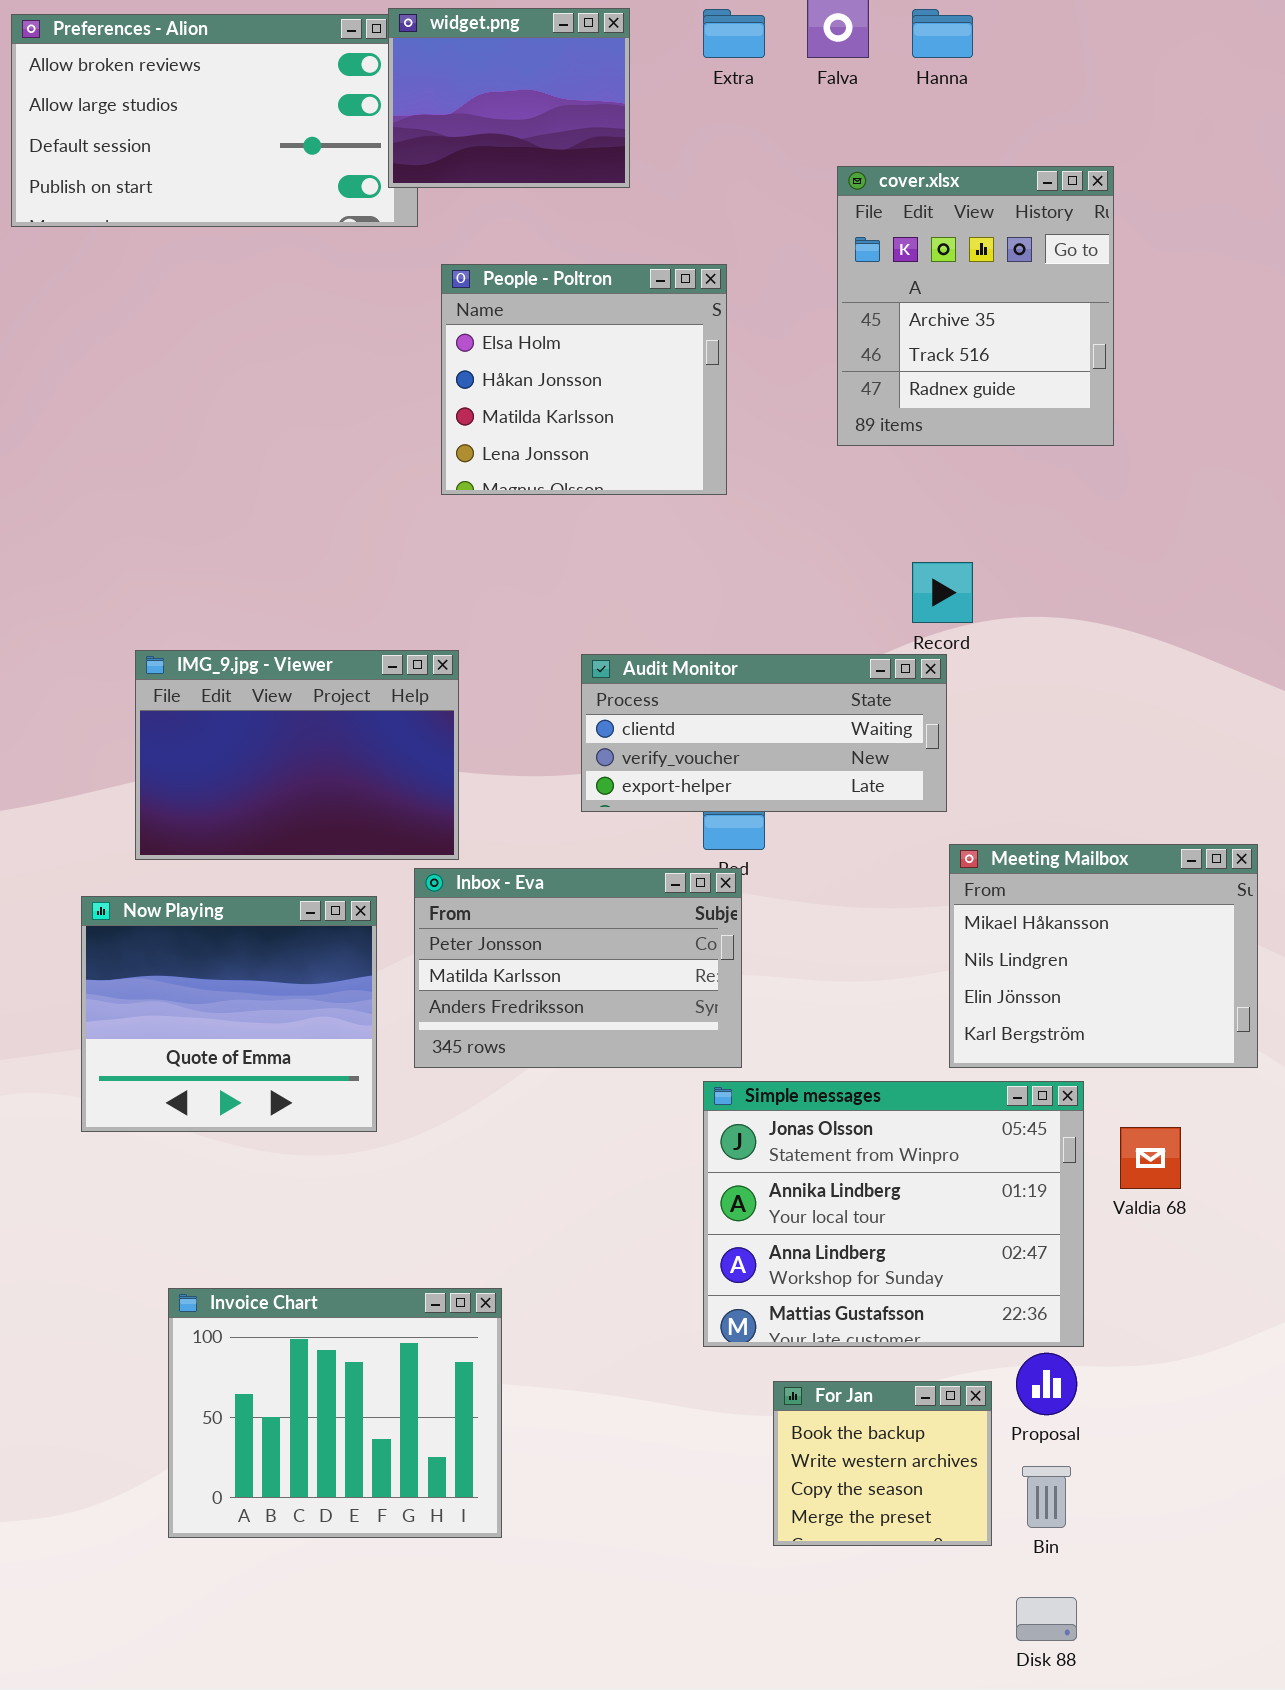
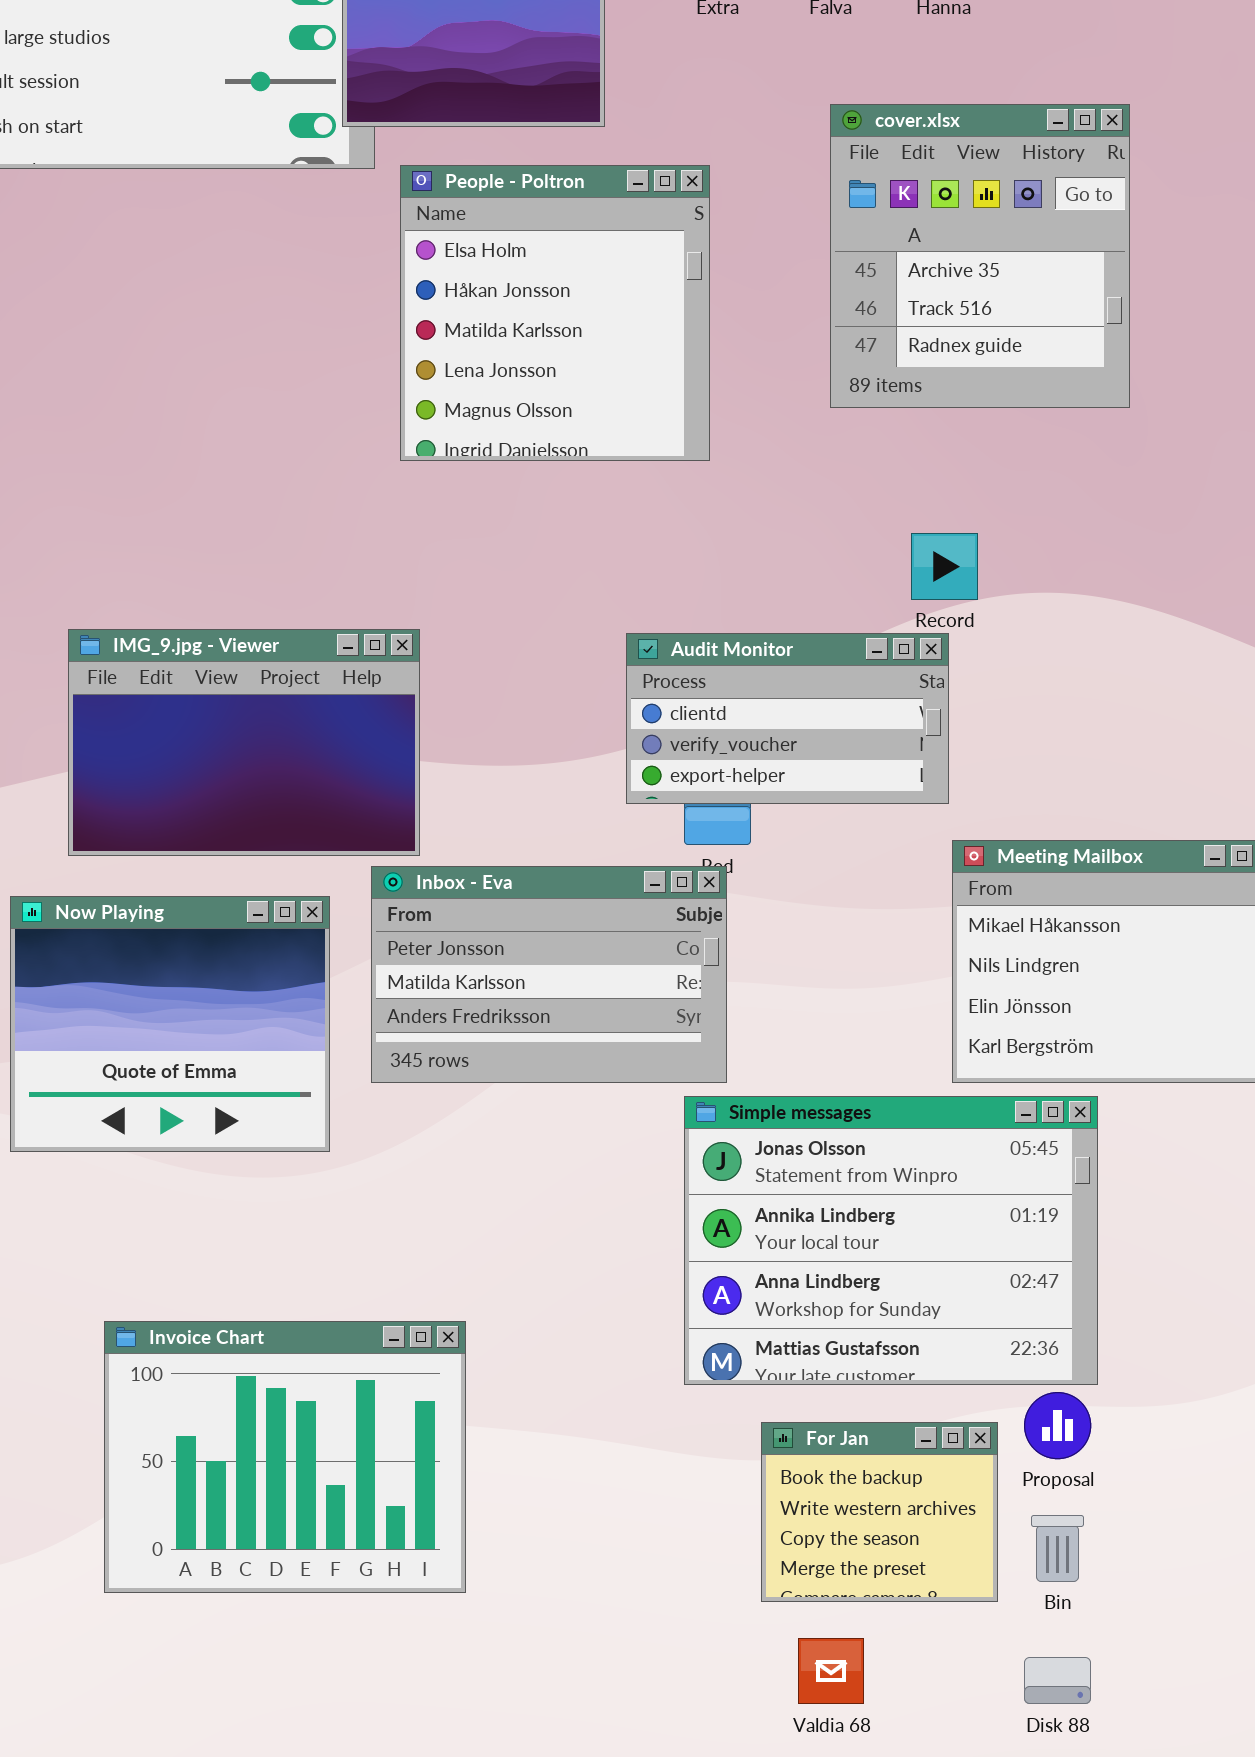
People - Poltron: [441,264,727,495] -> [400,165,710,461], resized
Audit Monitor: [581,654,947,812] -> [626,633,949,804], resized
Valdia 68: [1120,1127,1181,1189] -> [798,1638,864,1704], moved

